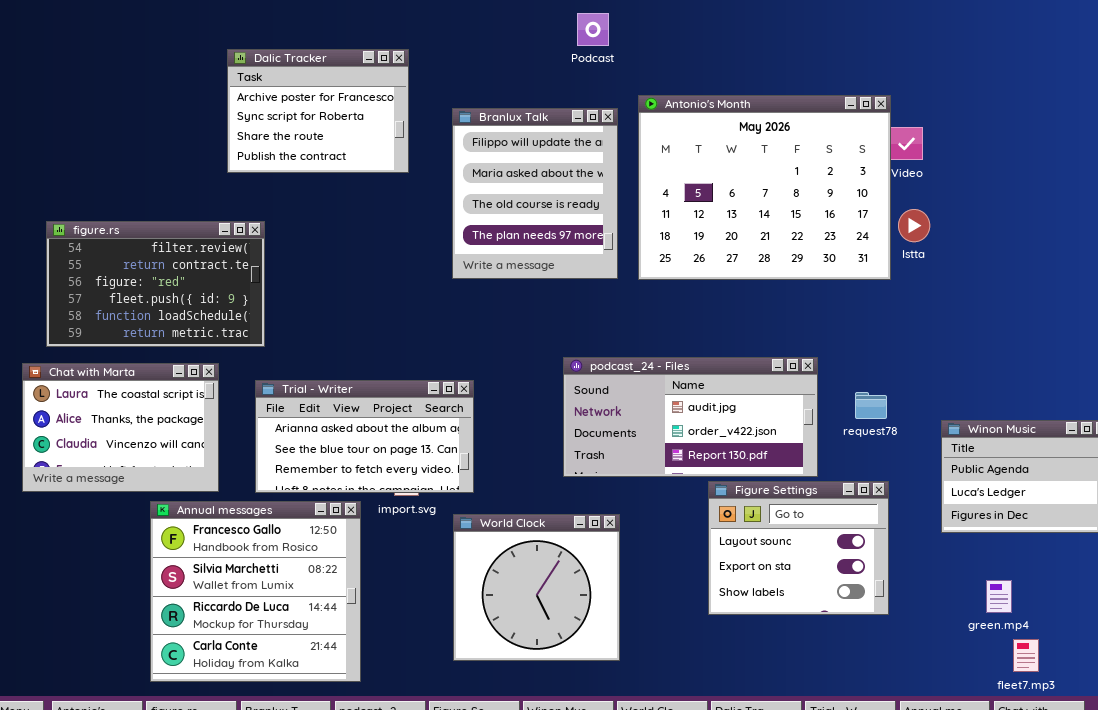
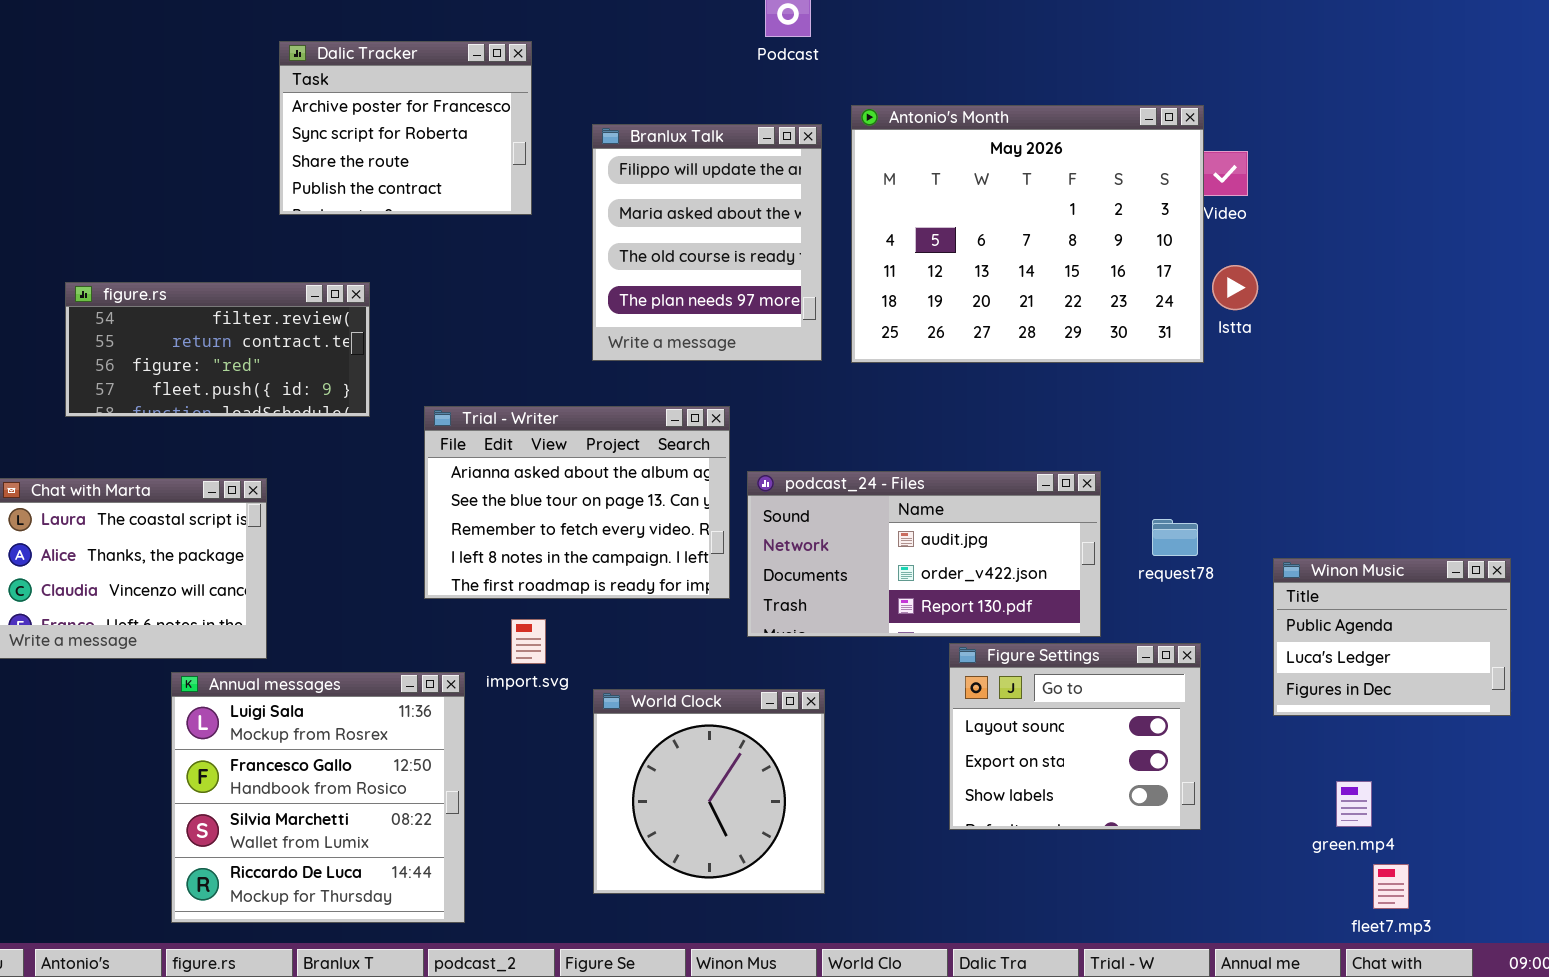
figure.rs: [46,221,265,347] -> [65,282,370,417], moved, resized
Trial - Writer: [255,380,474,493] -> [424,406,730,599], moved, resized
Annual messages: [150,501,361,682] -> [171,672,465,923], scrolled up 1 row

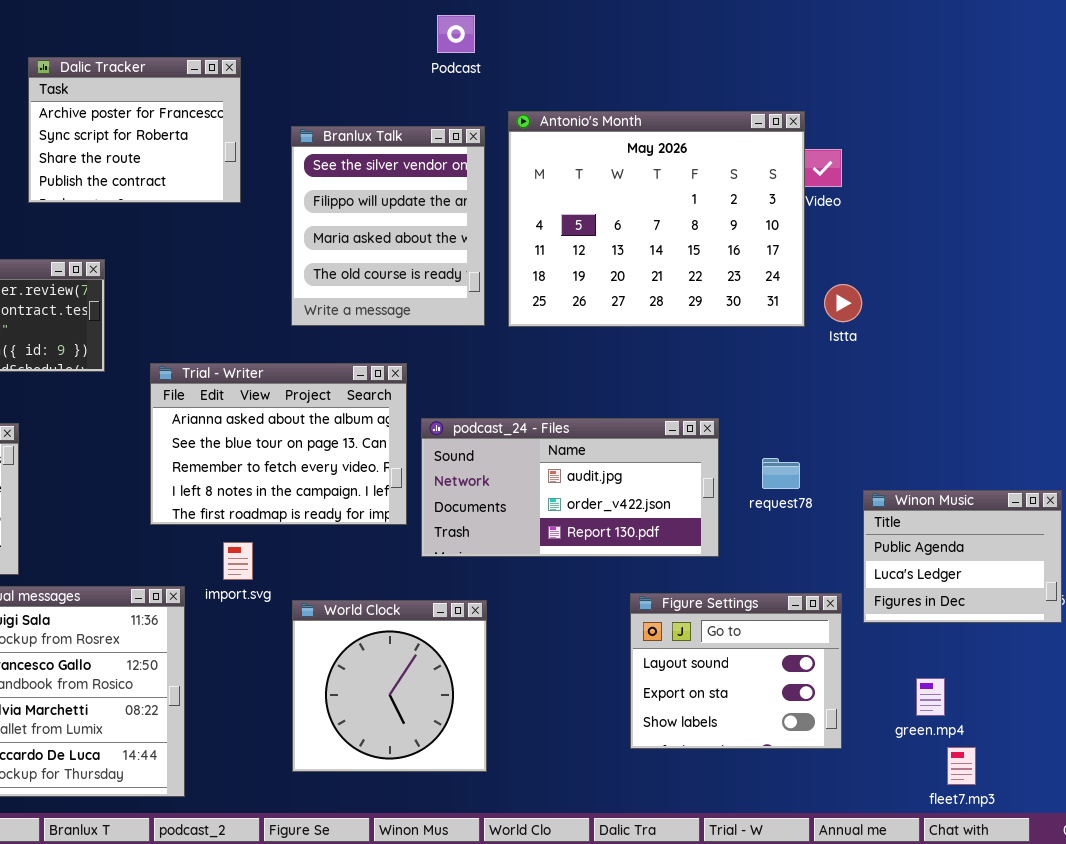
Branlux Talk: [592,124,822,361] -> [291,126,485,326], scrolled up 1 row
Istta: [1212,265,1258,310] -> [824,284,862,322], moved
Figure Settings: [949,643,1201,830] -> [630,593,842,749], moved

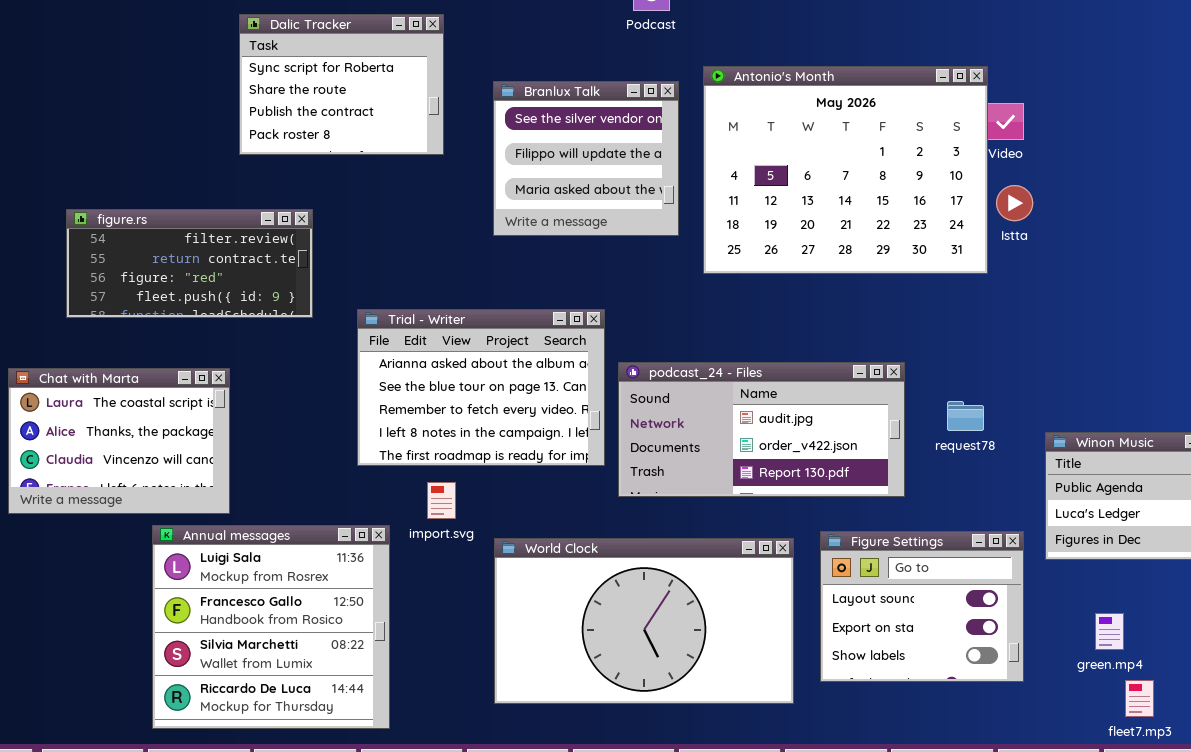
Dalic Tracker: [28,57,241,203] -> [239,14,444,155], scrolled down 1 row
Branlux Talk: [291,126,485,326] -> [493,81,679,236], resized
Istta: [824,284,862,322] -> [996,185,1033,221], moved
World Clock: [292,600,487,772] -> [494,538,794,704], resized

